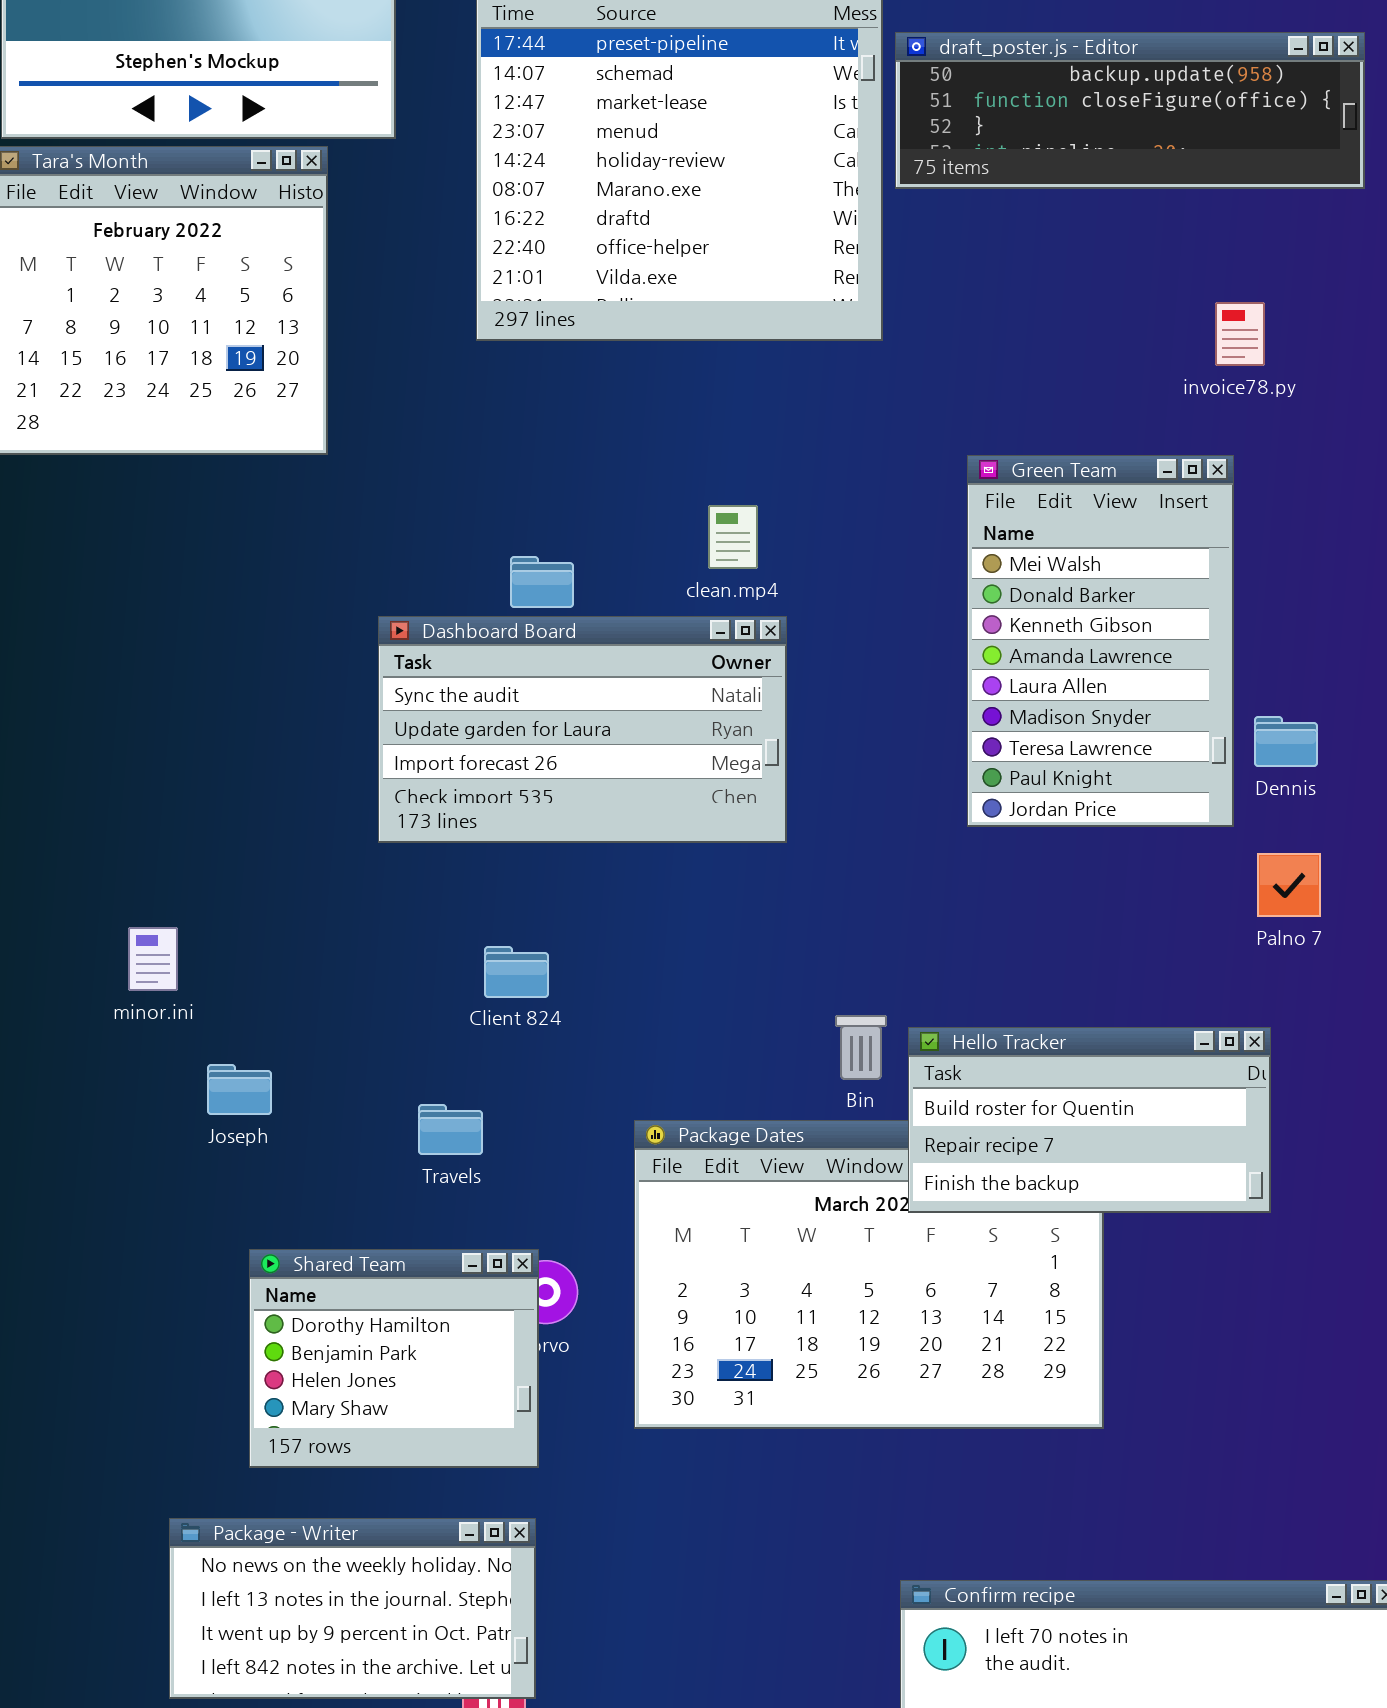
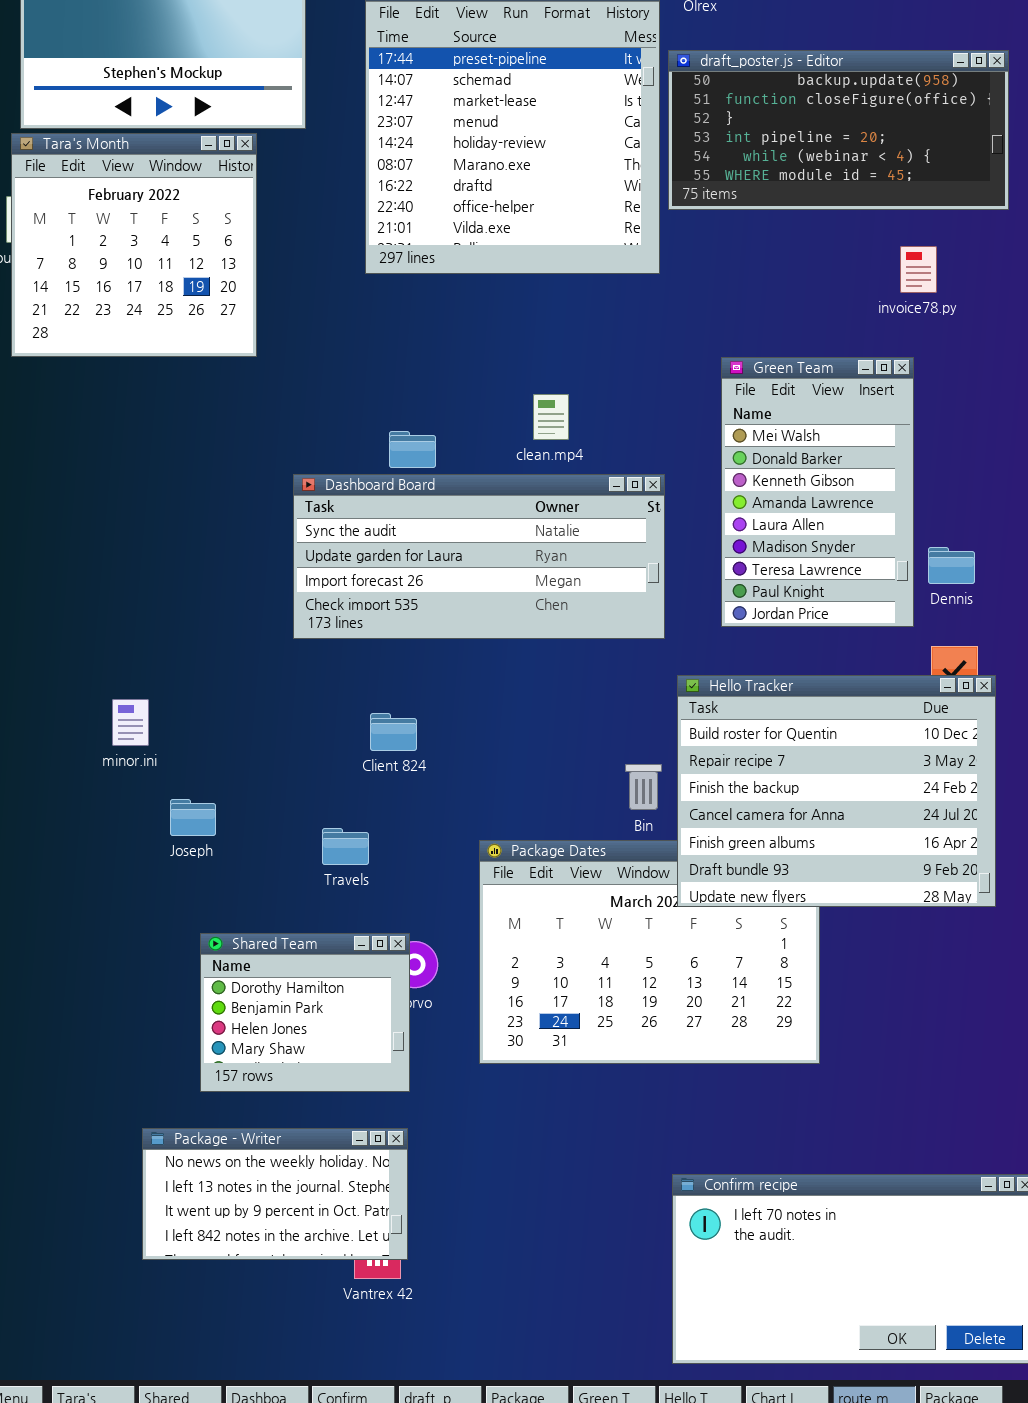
draft_poster.js - Editor: [895,32,1365,189] -> [668,50,1009,210], resized
Dashboard Board: [378,616,787,843] -> [293,474,665,639], resized
Hello Tracker: [908,1027,1271,1213] -> [677,675,996,907], resized

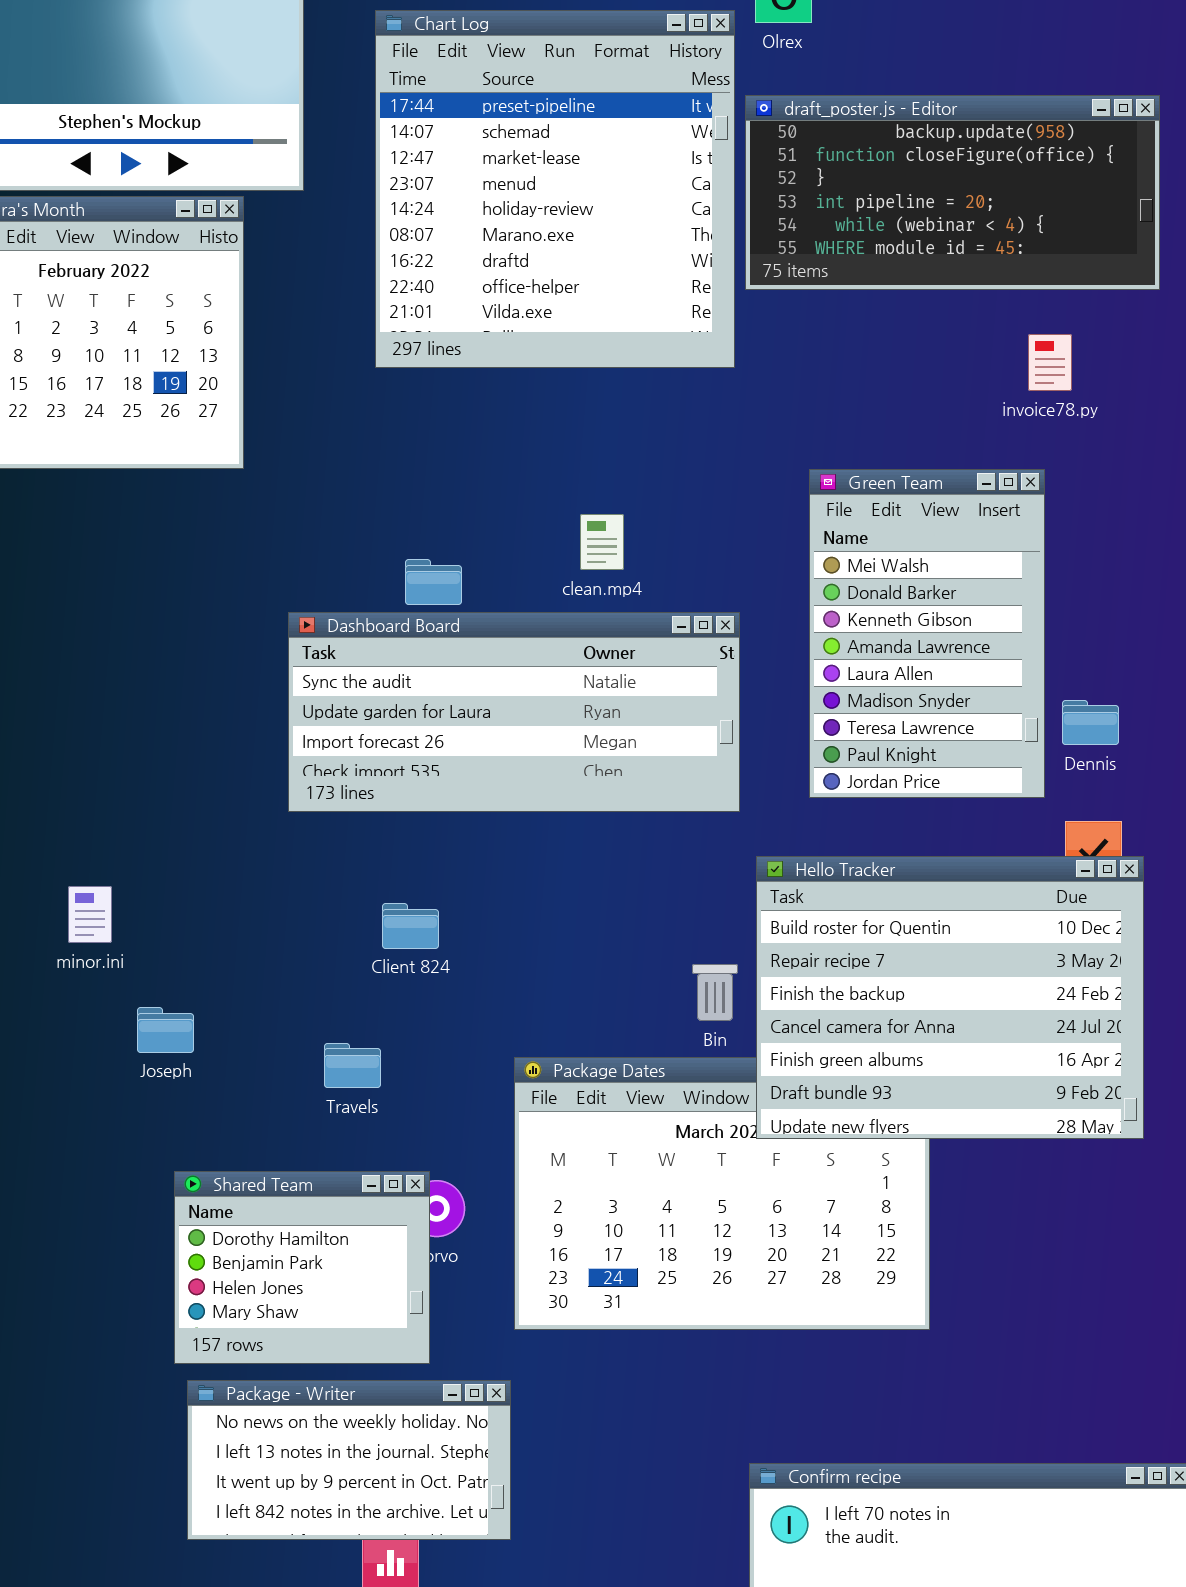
Package - Writer: [142,1128,408,1260] -> [187,1380,511,1540], moved

